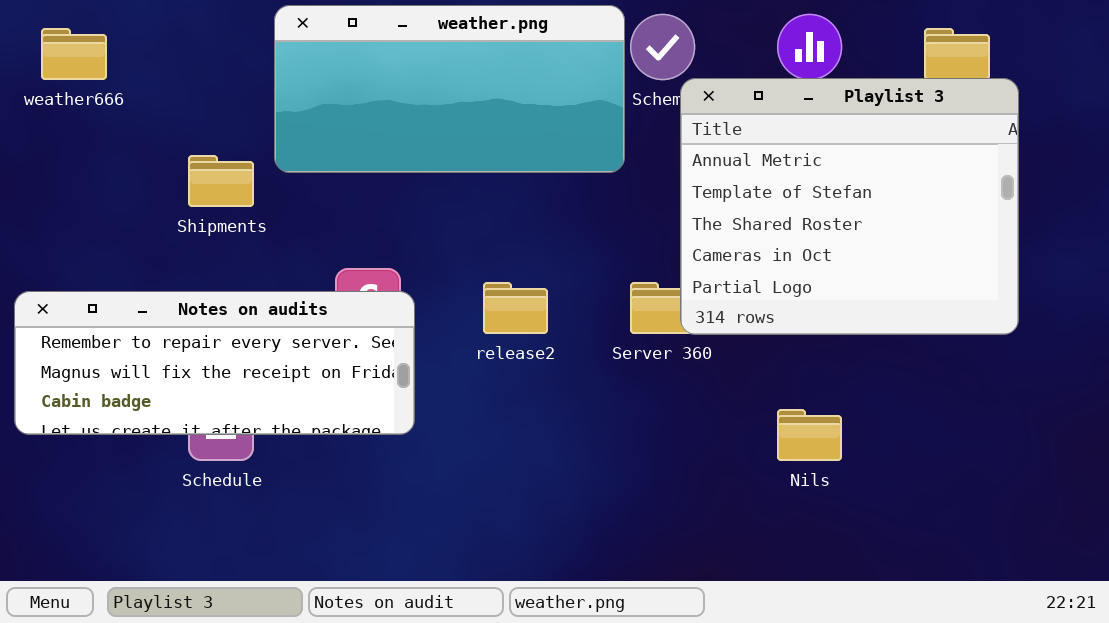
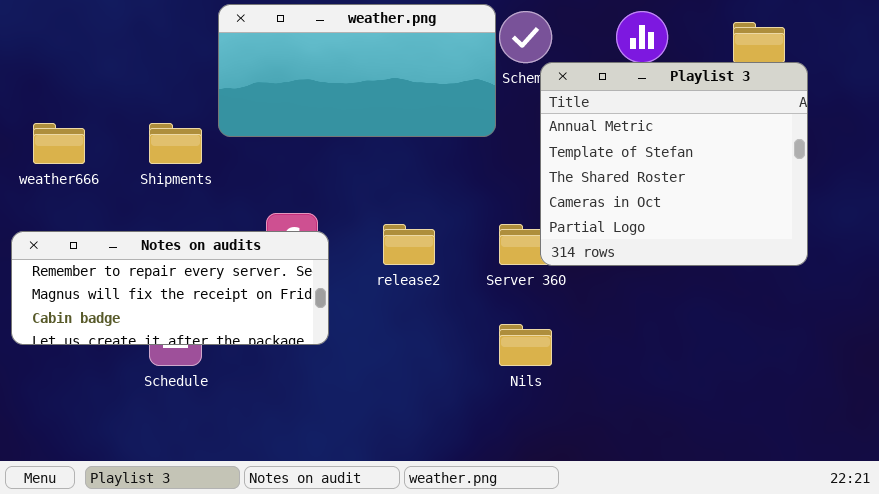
weather666: [41,28,107,80] -> [33,123,85,164], moved
Nils: [777,409,842,461] -> [499,324,552,366], moved

